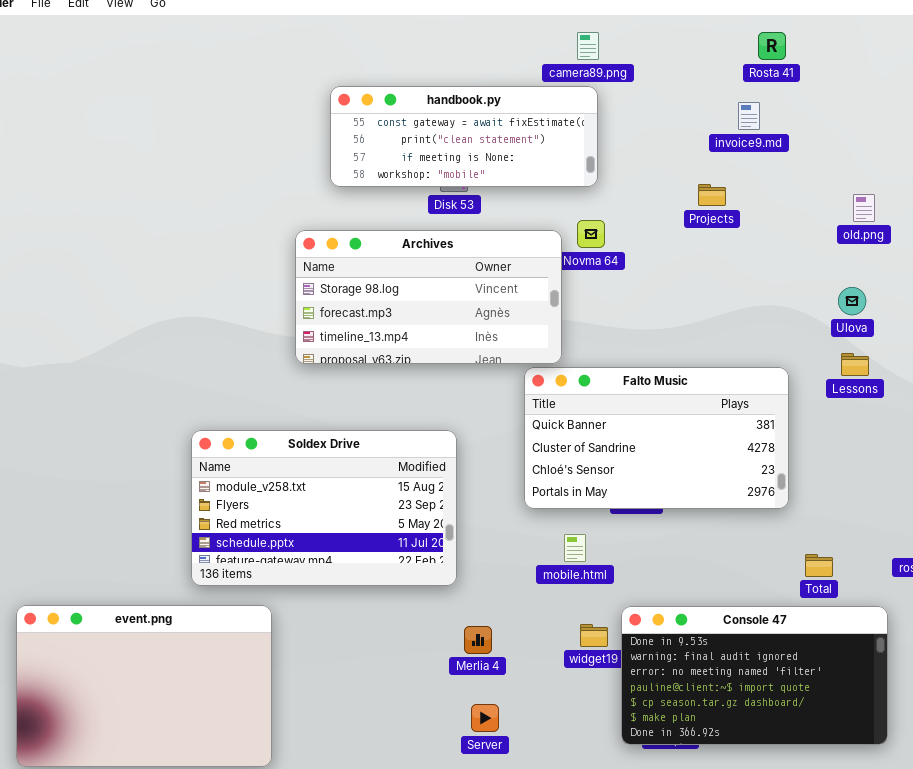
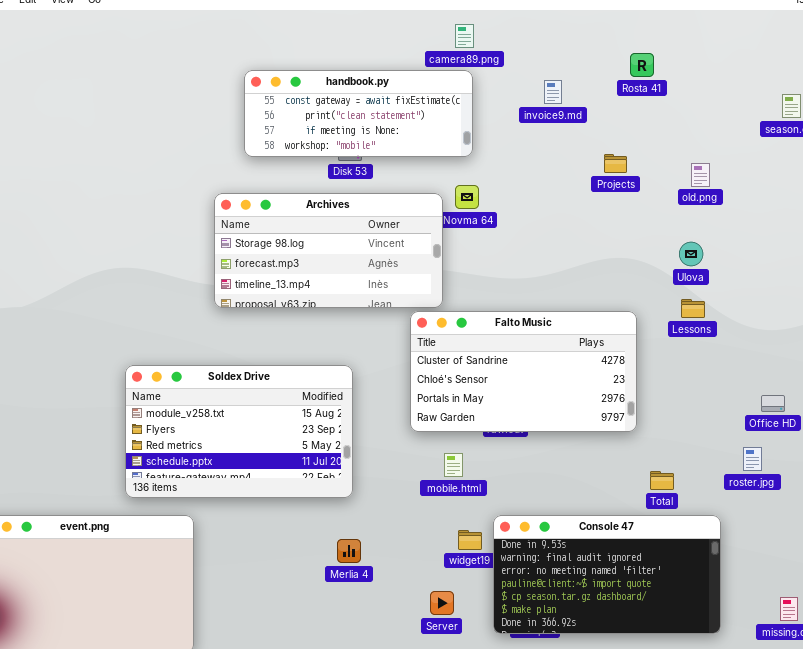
Rosta 41: [758,32,786,60] -> [630,53,654,77], moved
invoice9.md: [738,102,760,130] -> [544,80,562,104], moved
Projects: [698,184,726,206] -> [604,154,627,173], moved
Falto Music: [524,367,789,509] -> [410,311,637,432], scrolled down 1 row
Merlia 4: [464,626,492,654] -> [337,539,361,563], moved
Server: [471,704,499,732] -> [430,591,454,615], moved

